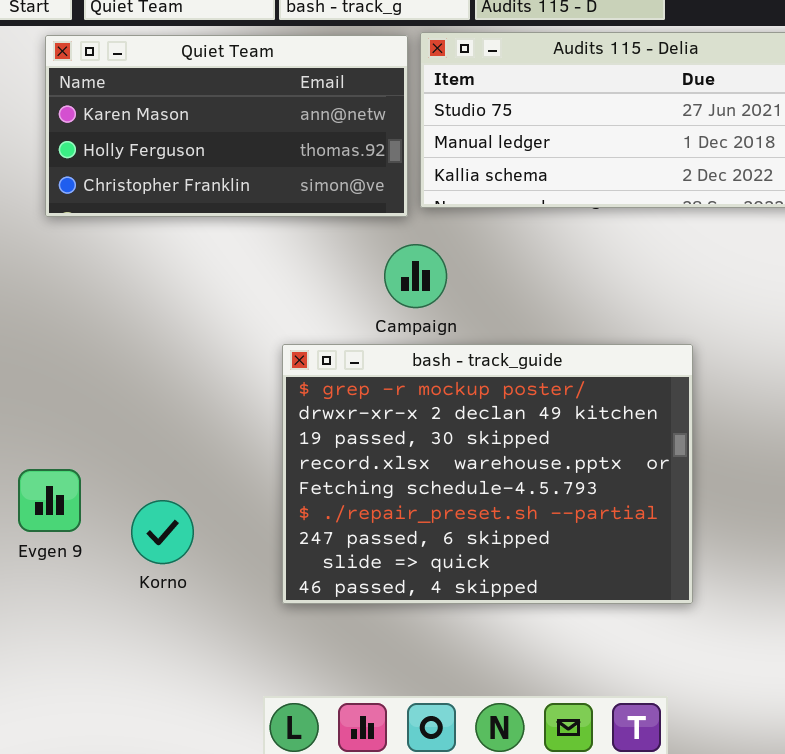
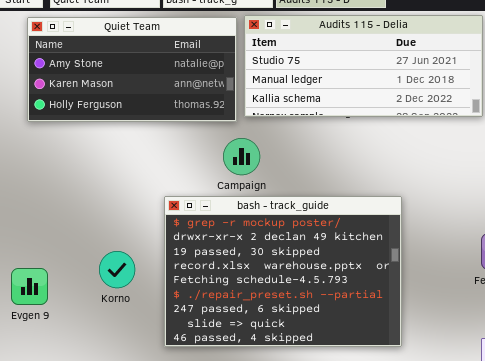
Quiet Team: [45,35,408,217] -> [27,17,237,122], scrolled up 1 row
Korno: [131,500,194,564] -> [99,251,135,288], moved

